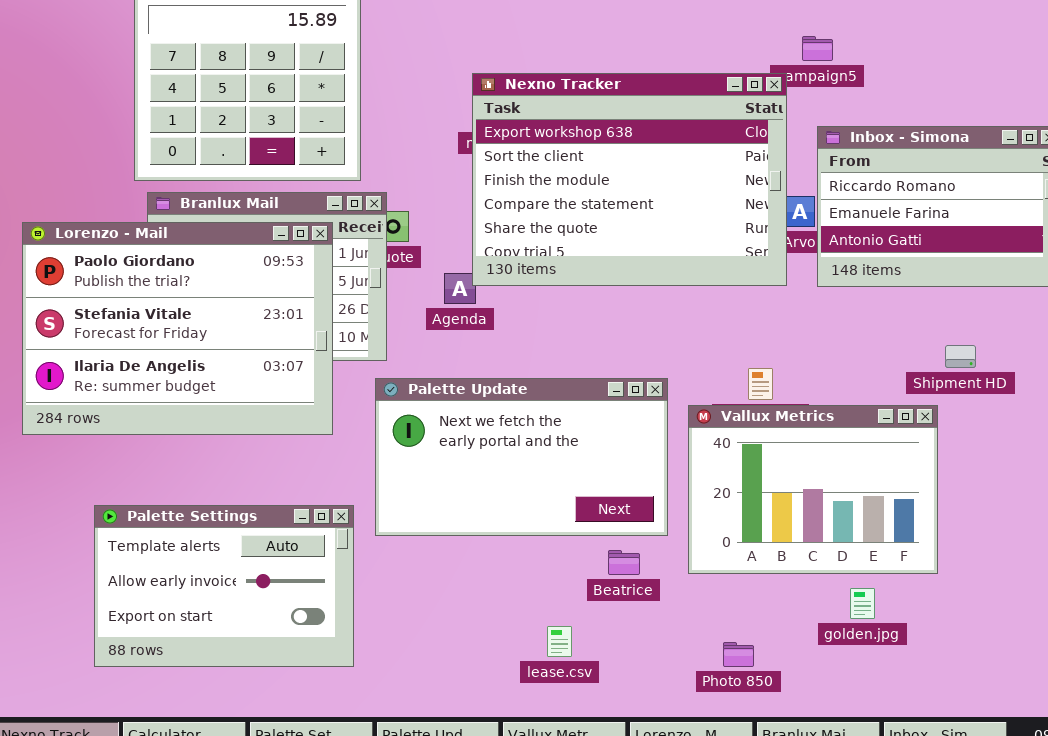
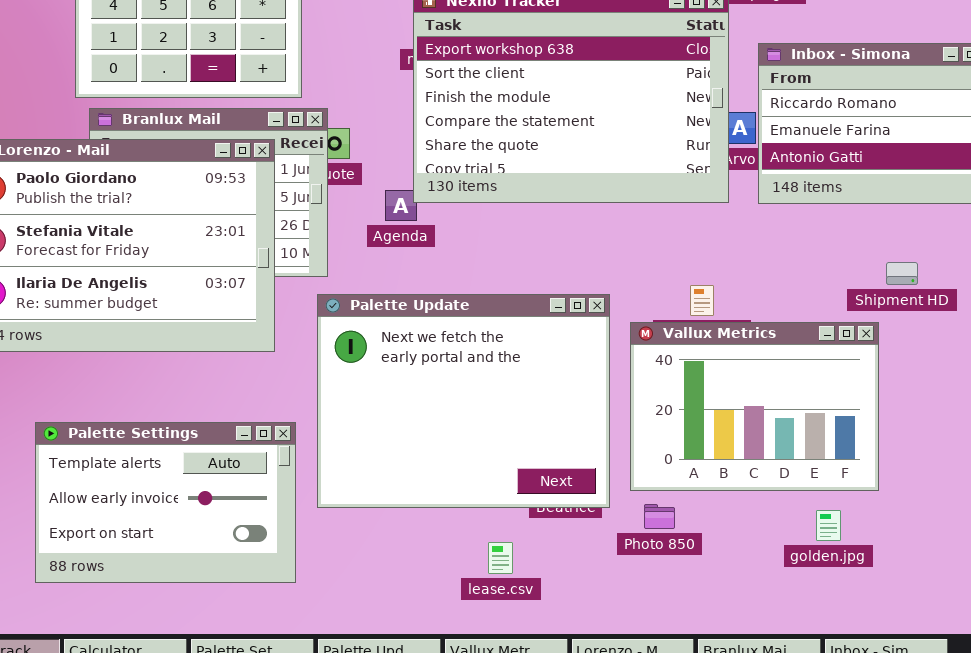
Palette Update: [375,378,668,536] -> [317,294,610,508], resized
golden.jpg: [850,588,875,619] -> [816,510,841,541], moved
Photo 850: [723,642,754,667] -> [644,504,675,529], moved

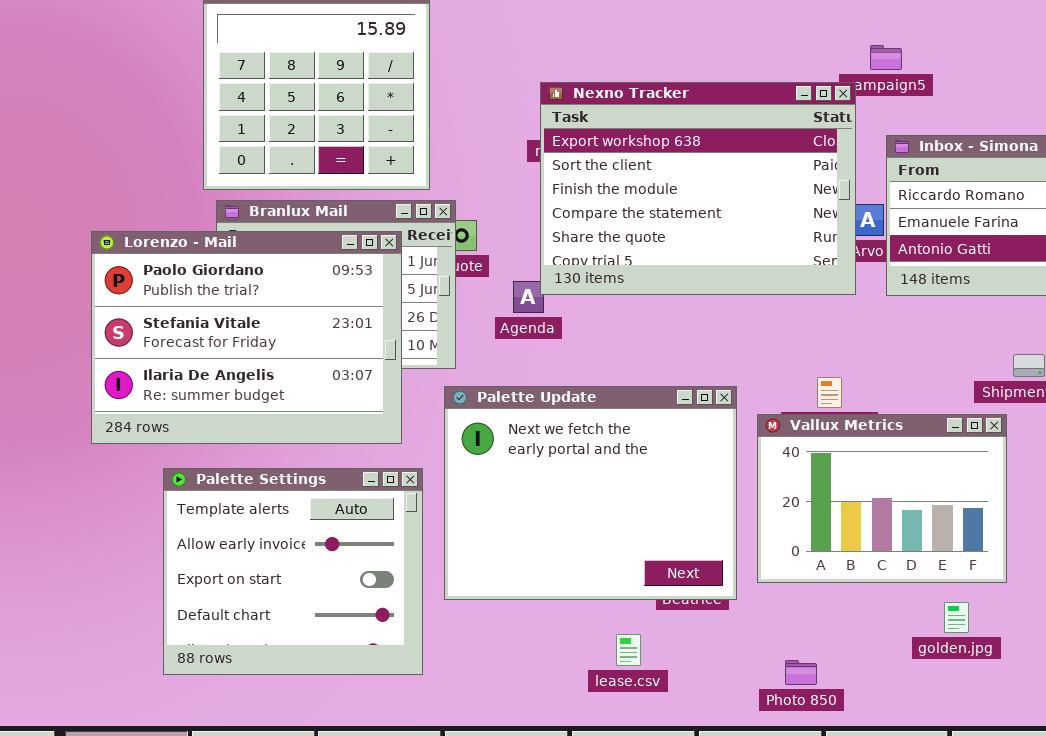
Palette Settings: [35,422,296,583] -> [163,468,423,675], resized
Photo 850: [644,504,675,529] -> [785,660,817,685], moved

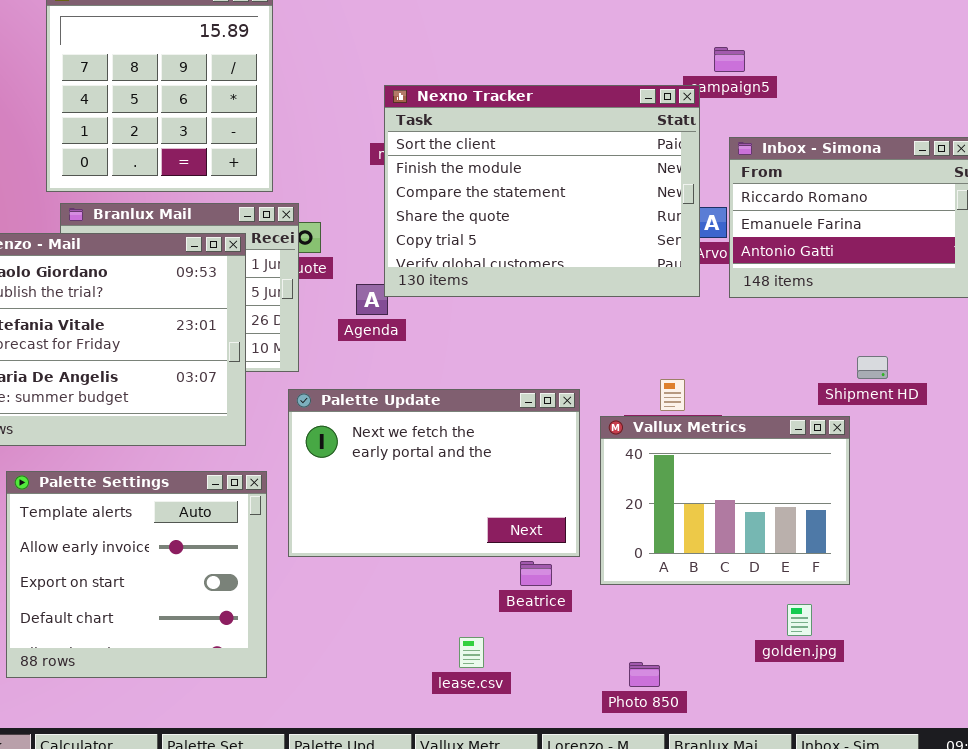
Nexno Tracker: [540,82,856,295] -> [384,85,700,297], scrolled down 1 row
Palette Update: [444,386,737,600] -> [288,389,580,557], resized

